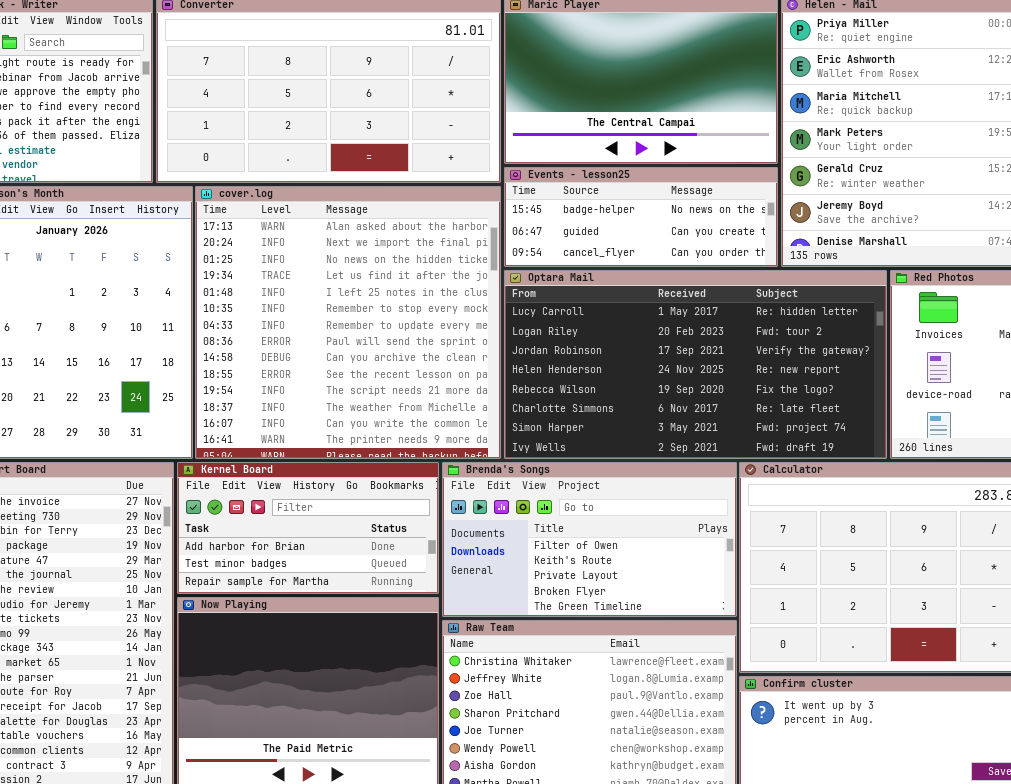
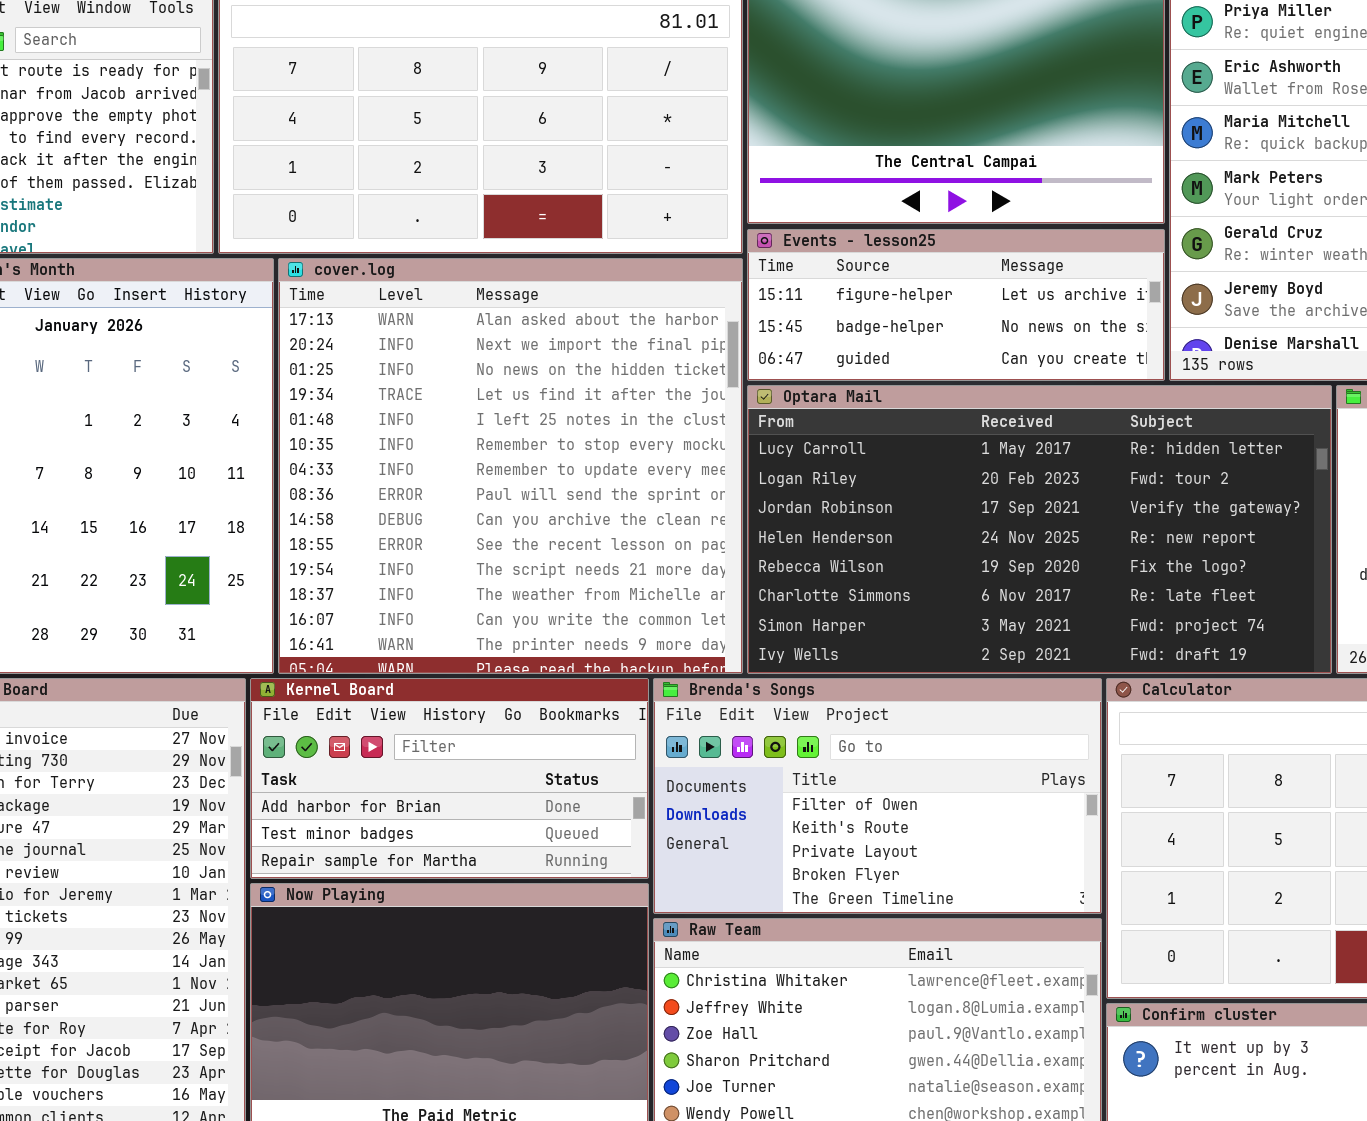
Events - lesson25: [504,167,778,267] -> [747,229,1165,381], scrolled up 1 row

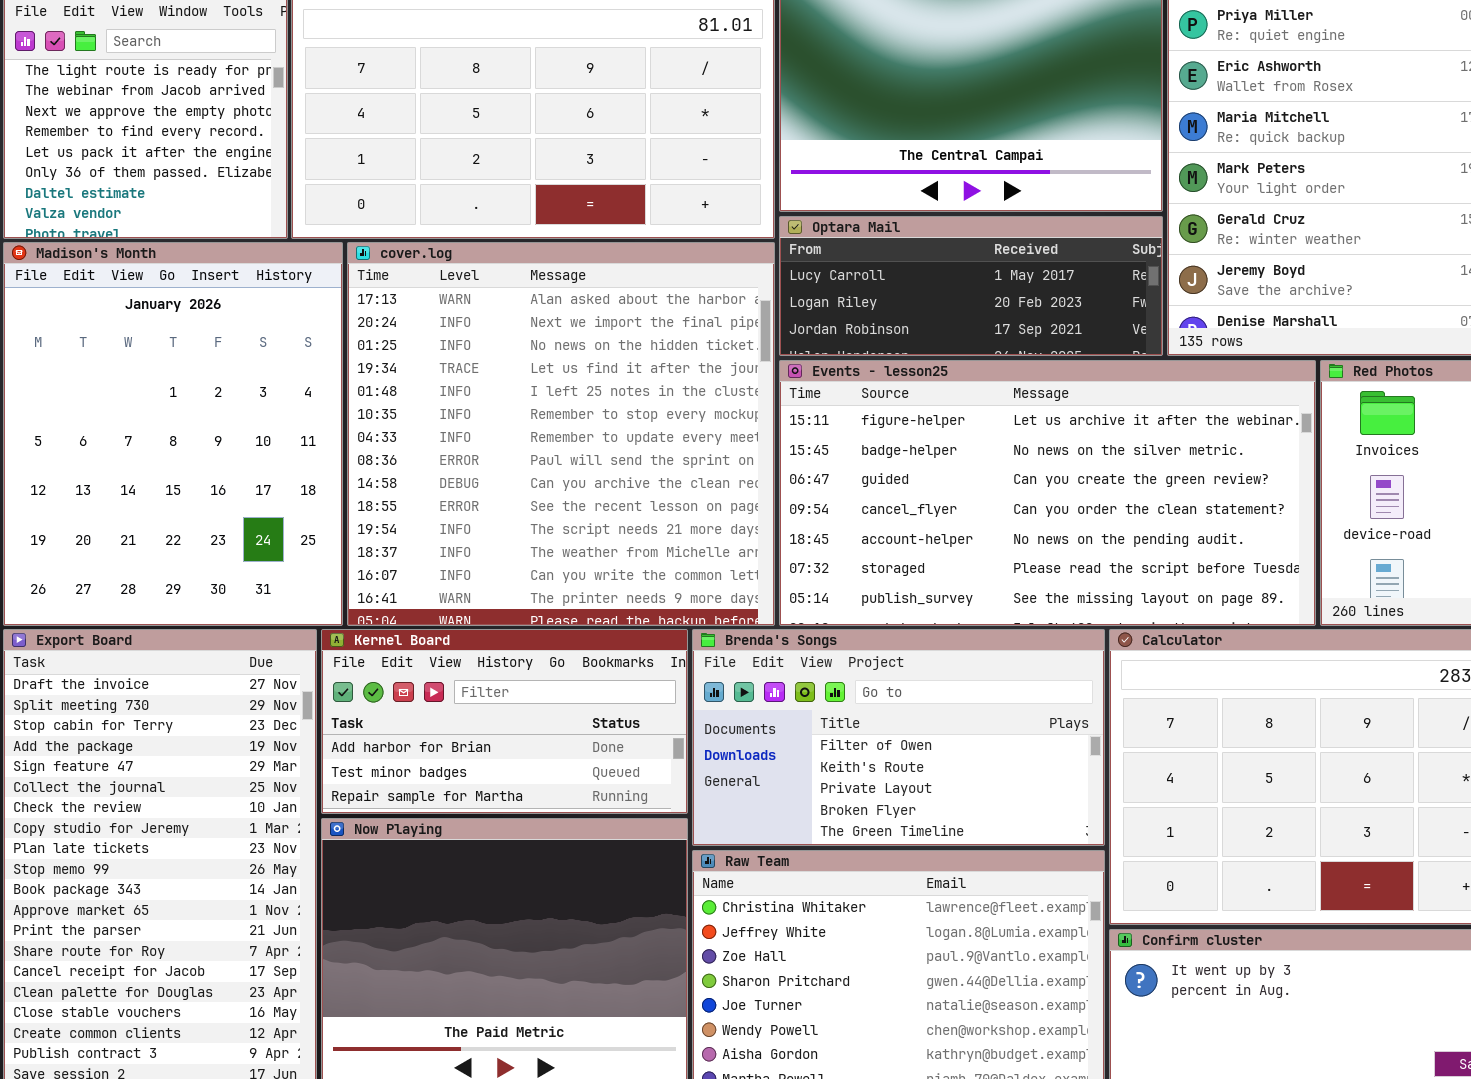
Events - lesson25: [747,229,1165,381] -> [779,360,1316,626], moved, resized
Optara Mail: [747,385,1332,674] -> [779,216,1163,356], moved, resized

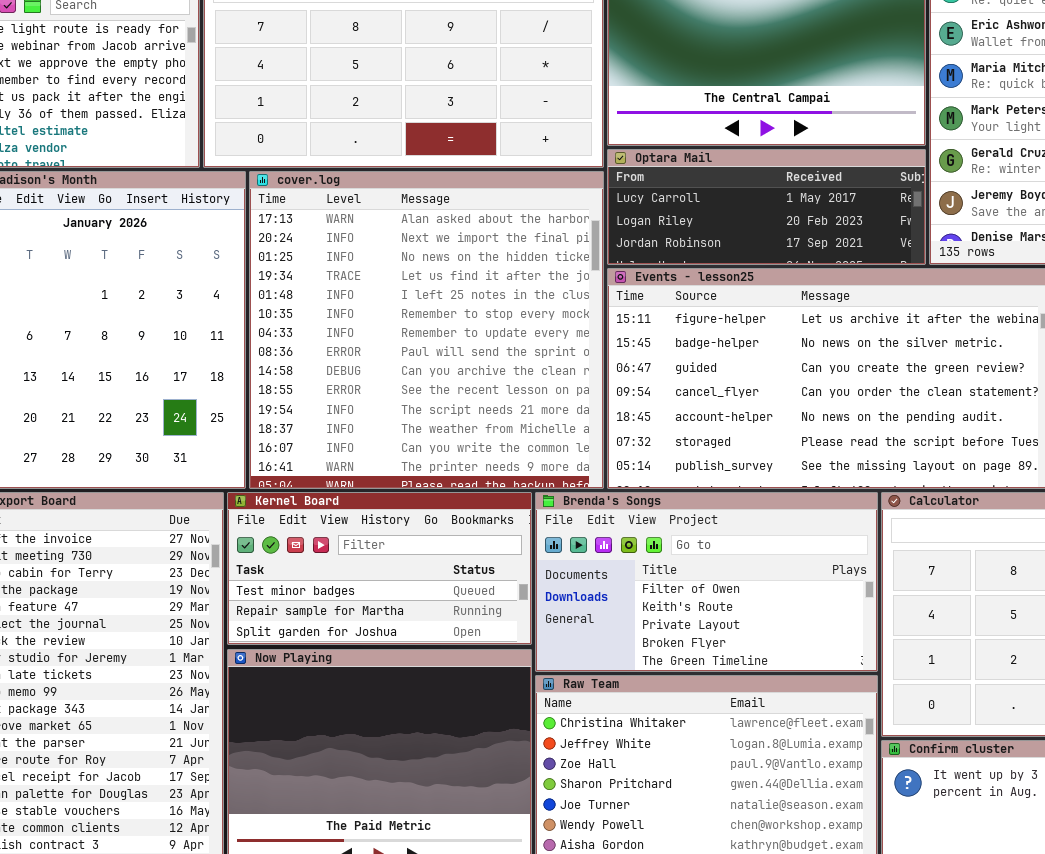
Kernel Board: [321,629,688,814] -> [227,492,532,645], scrolled down 1 row

